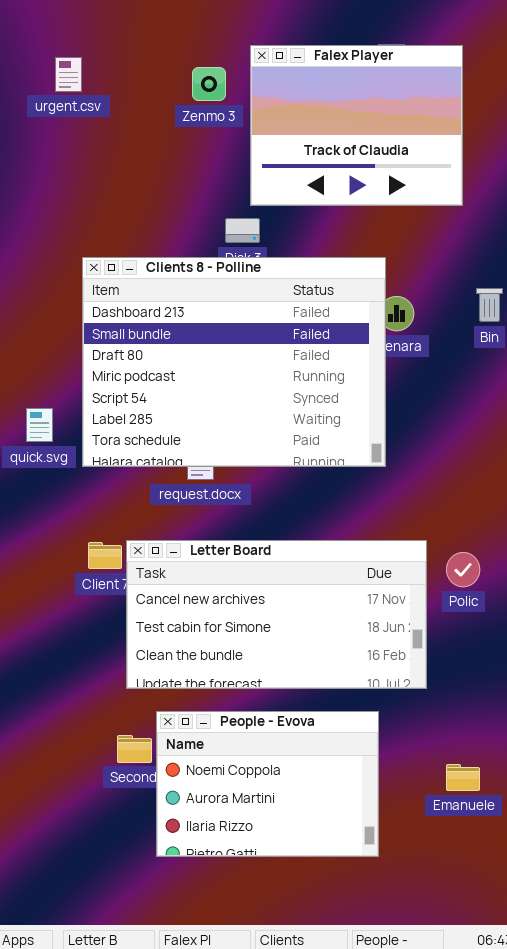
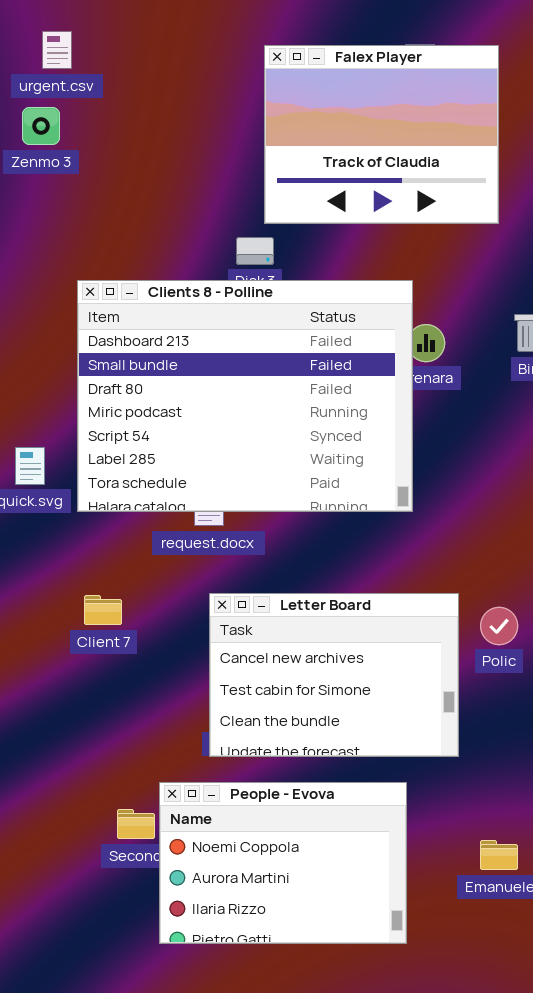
urgent.csv: [55,57,82,92] -> [42,31,72,69], moved
Zenmo 3: [192,67,226,101] -> [22,107,60,145], moved
Letter Board: [126,540,427,689] -> [209,593,459,757], resized

